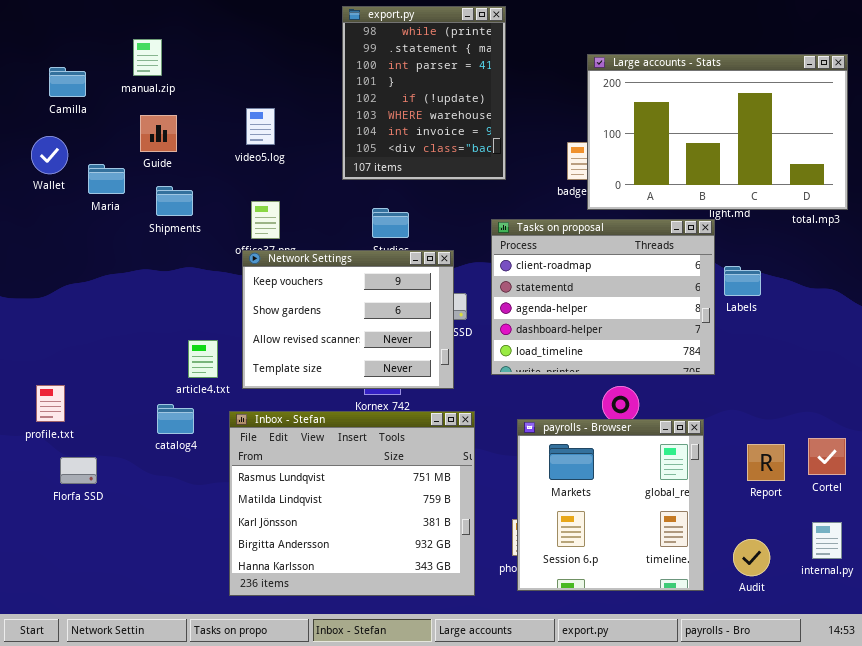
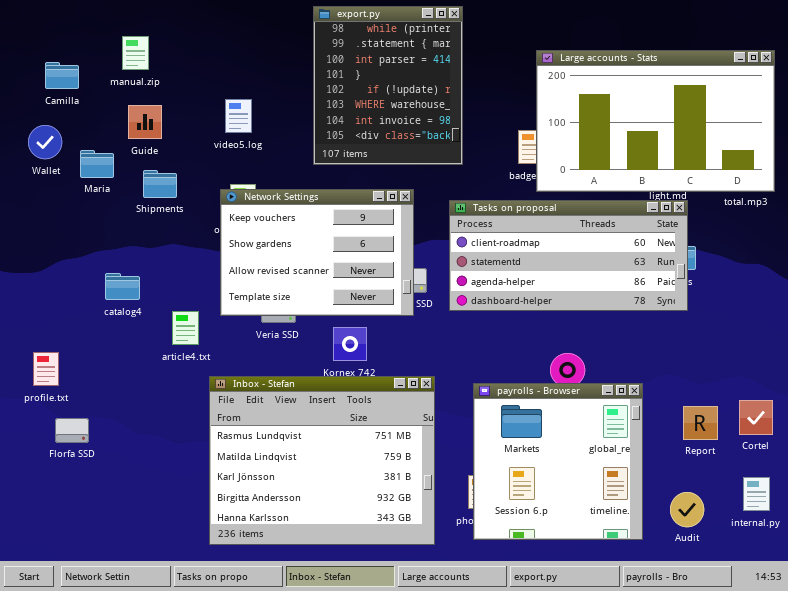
Tasks on proposal: [491,219,715,375] -> [449,200,688,311], resized
Network Settings: [242,250,454,389] -> [220,189,414,316], moved
catalog4: [157,404,194,434] -> [105,273,140,300], moved

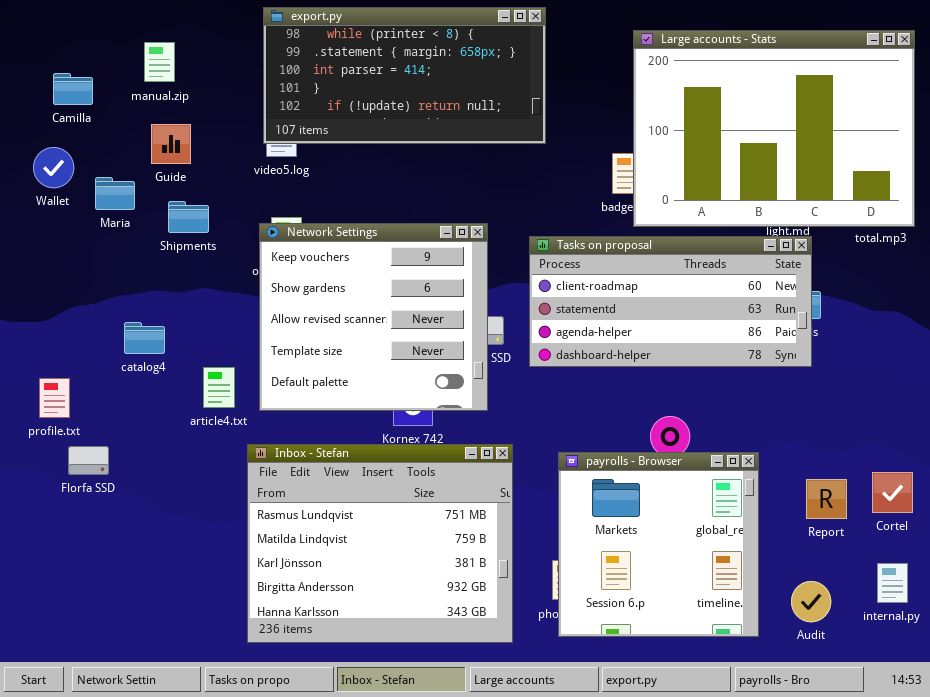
export.py: [313,6,463,165] -> [263,7,546,144], resized
Large accounts - Stats: [536,50,775,192] -> [633,30,915,227], resized
Network Settings: [220,189,414,316] -> [259,223,488,411], resized
profile.txt: [33,352,59,386] -> [39,378,70,418], moved
Florfa SSD: [55,418,89,443] -> [68,446,109,475], moved

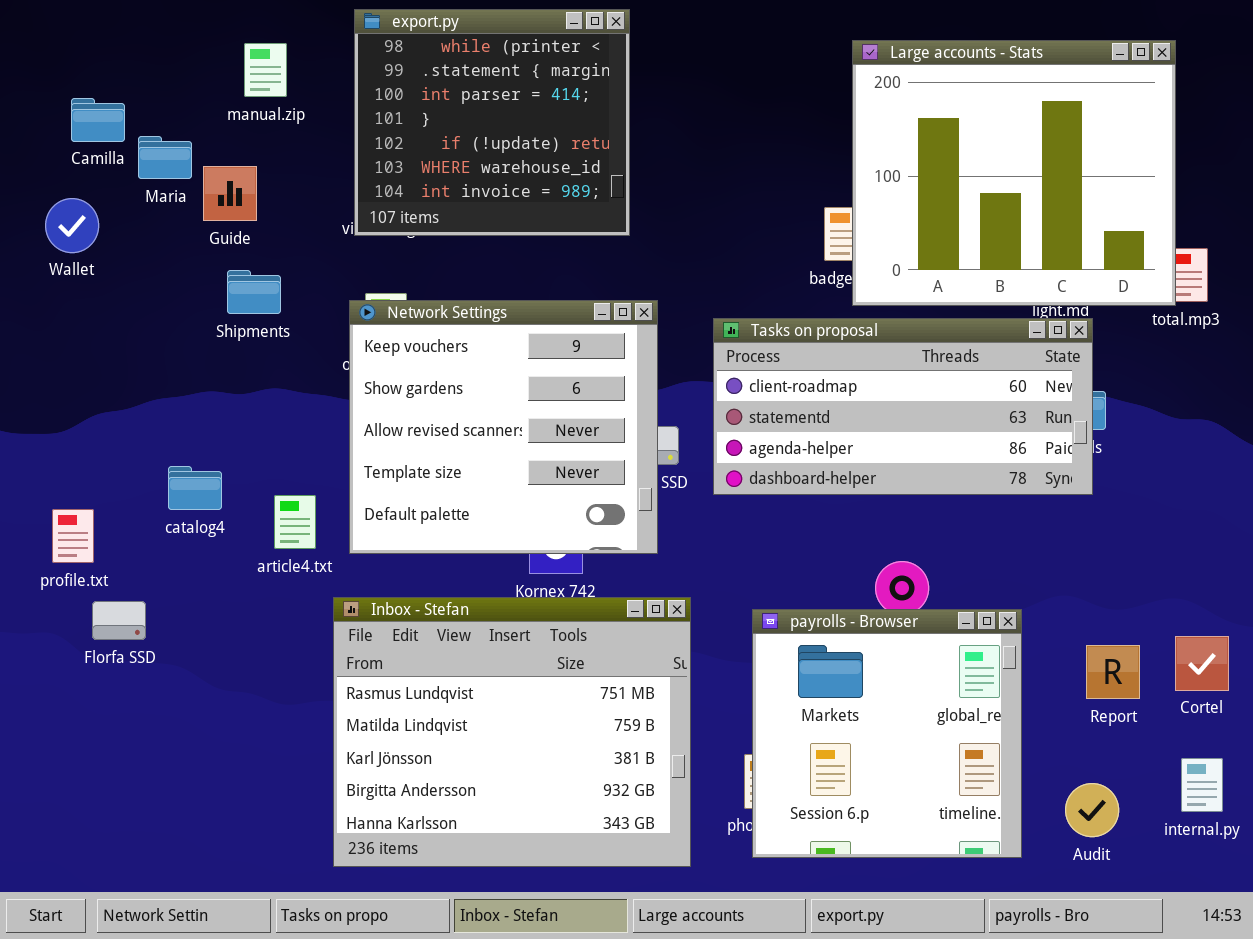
export.py: [263,7,546,144] -> [354,9,630,236], resized
Large accounts - Stats: [633,30,915,227] -> [852,40,1176,306], resized
manual.zip: [144,42,175,82] -> [244,43,287,97], moved
Maria: [95,177,135,210] -> [138,136,192,179], moved
catalog4: [124,322,165,354] -> [168,466,222,510], moved

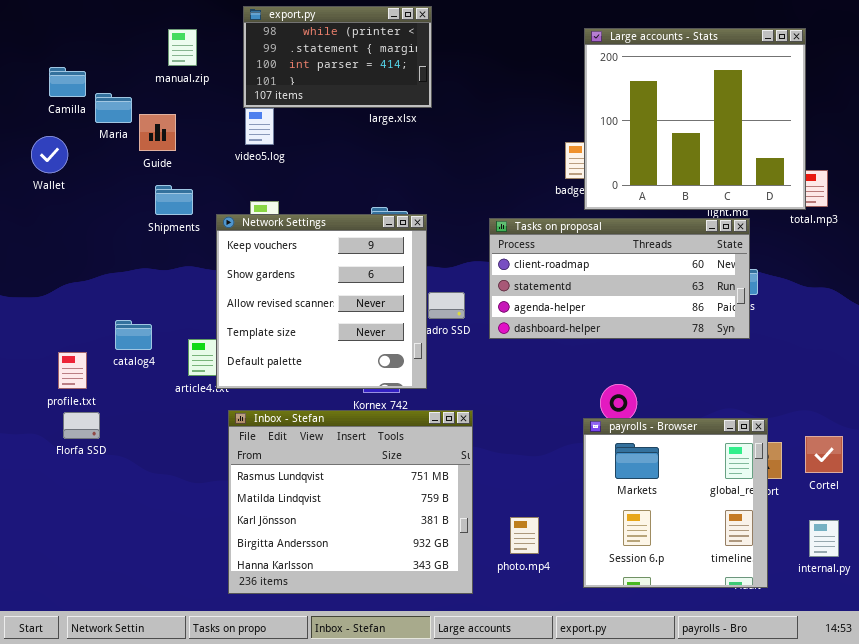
export.py: [354,9,630,236] -> [243,6,432,108], resized
Network Settings: [349,300,658,554] -> [216,214,427,389], moved
profile.txt: [52,509,94,563] -> [58,352,87,389], moved
payrolls - Browser: [752,609,1022,858] -> [583,418,768,588], moved

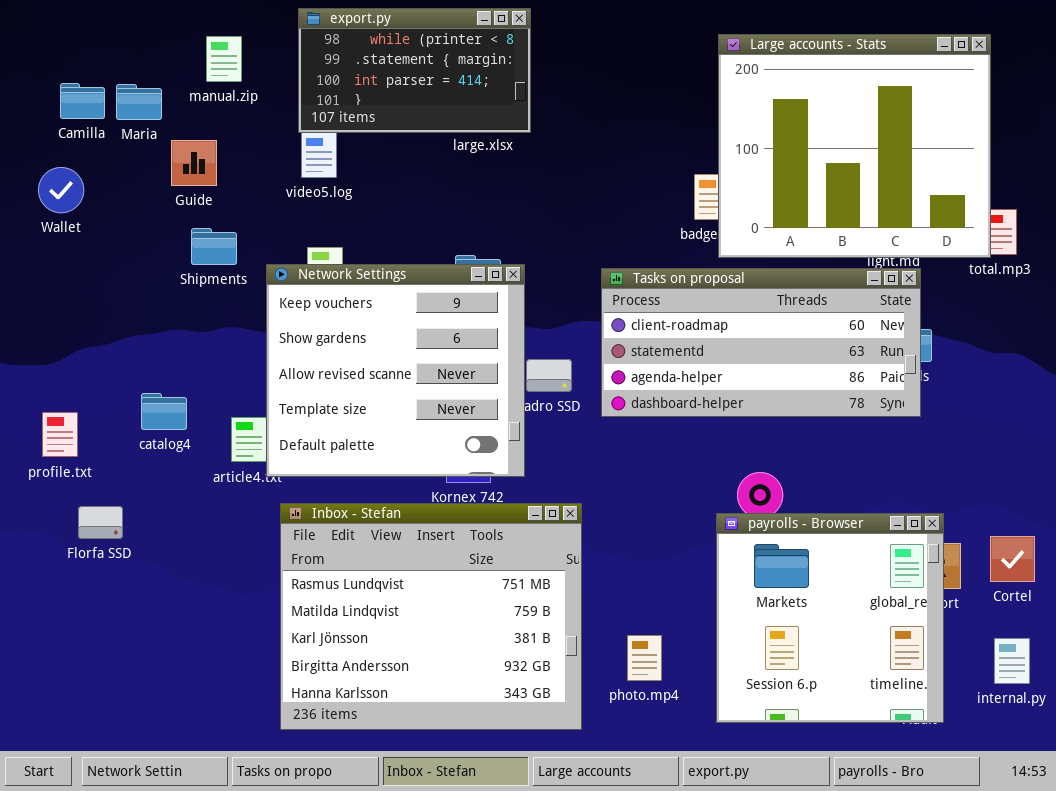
Maria: [95,93,132,123] -> [116,84,162,120], moved
profile.txt: [58,352,87,389] -> [42,412,78,457], moved

